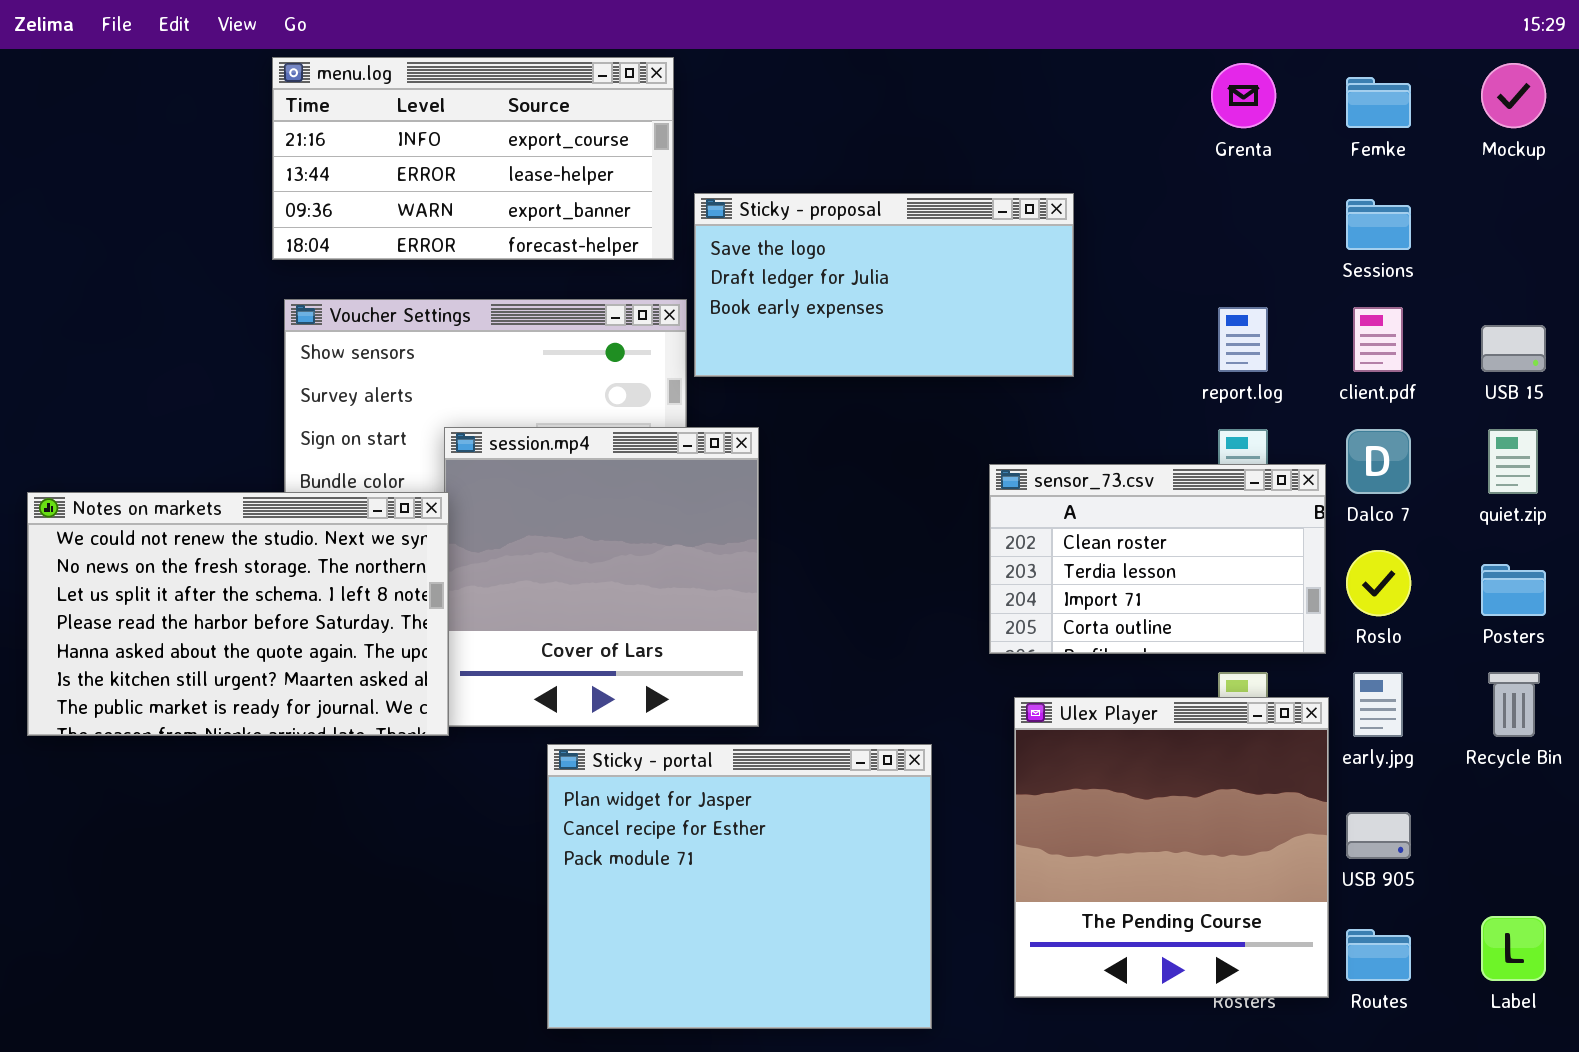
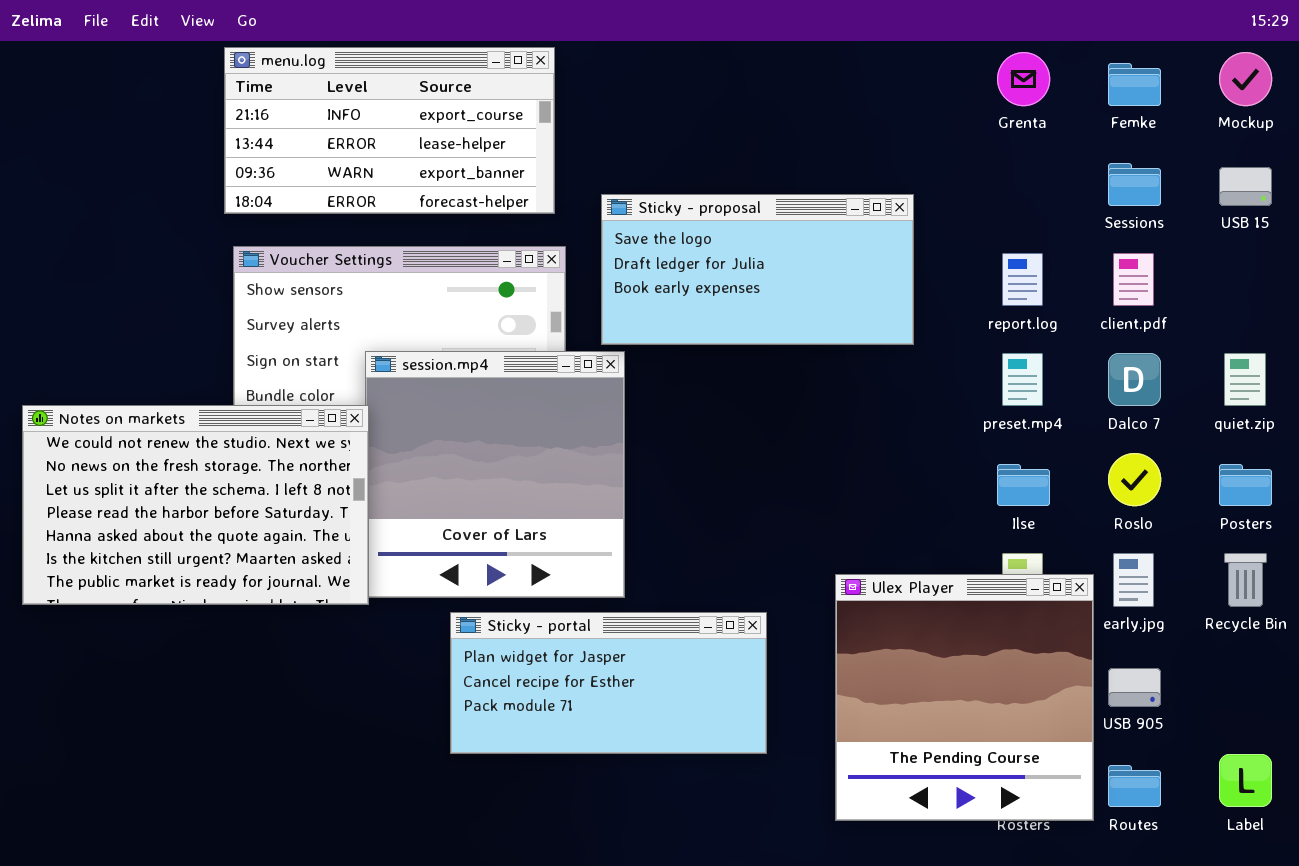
Sticky - proposal: [694,193,1074,377] -> [601,194,914,345], moved
USB 15: [1481,325,1546,372] -> [1219,167,1272,206], moved
sensor_73.csv: [989,464,1326,654] -> none, closed
Sticky - portal: [547,744,932,1029] -> [450,612,767,754], resized

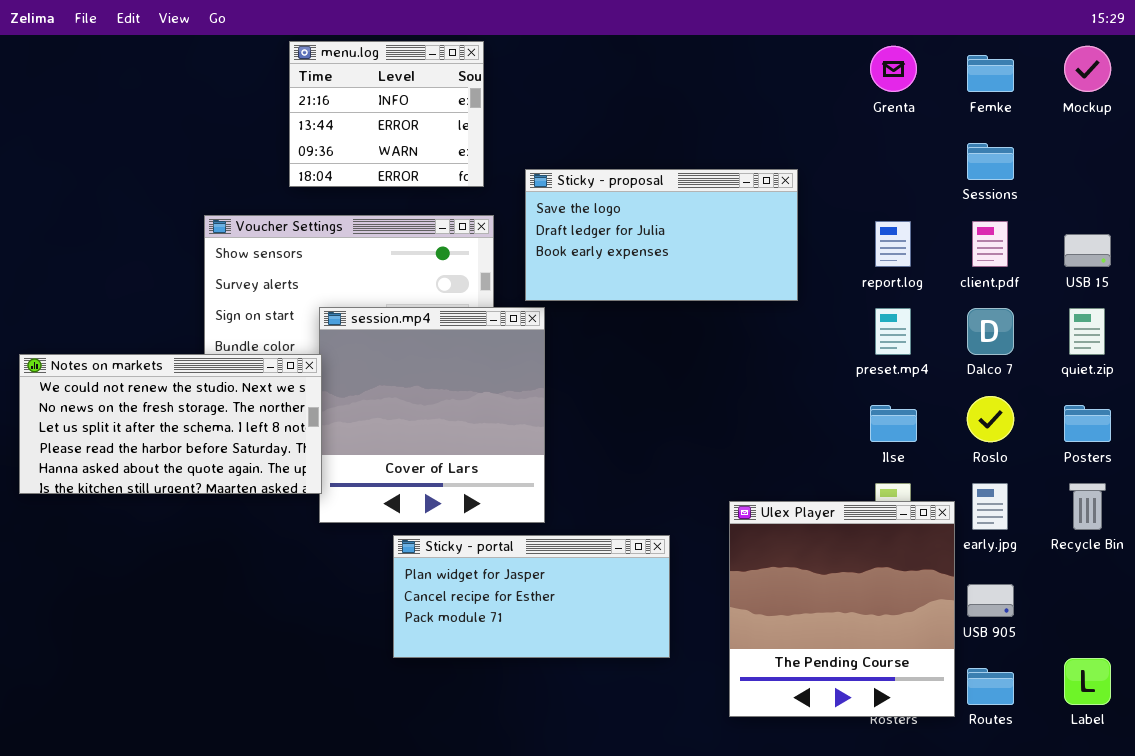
menu.log: [224,47,555,214] -> [289,41,484,187], resized
USB 15: [1219,167,1272,206] -> [1064,234,1111,267], moved
Notes on markets: [22,405,369,605] -> [19,354,322,494], resized

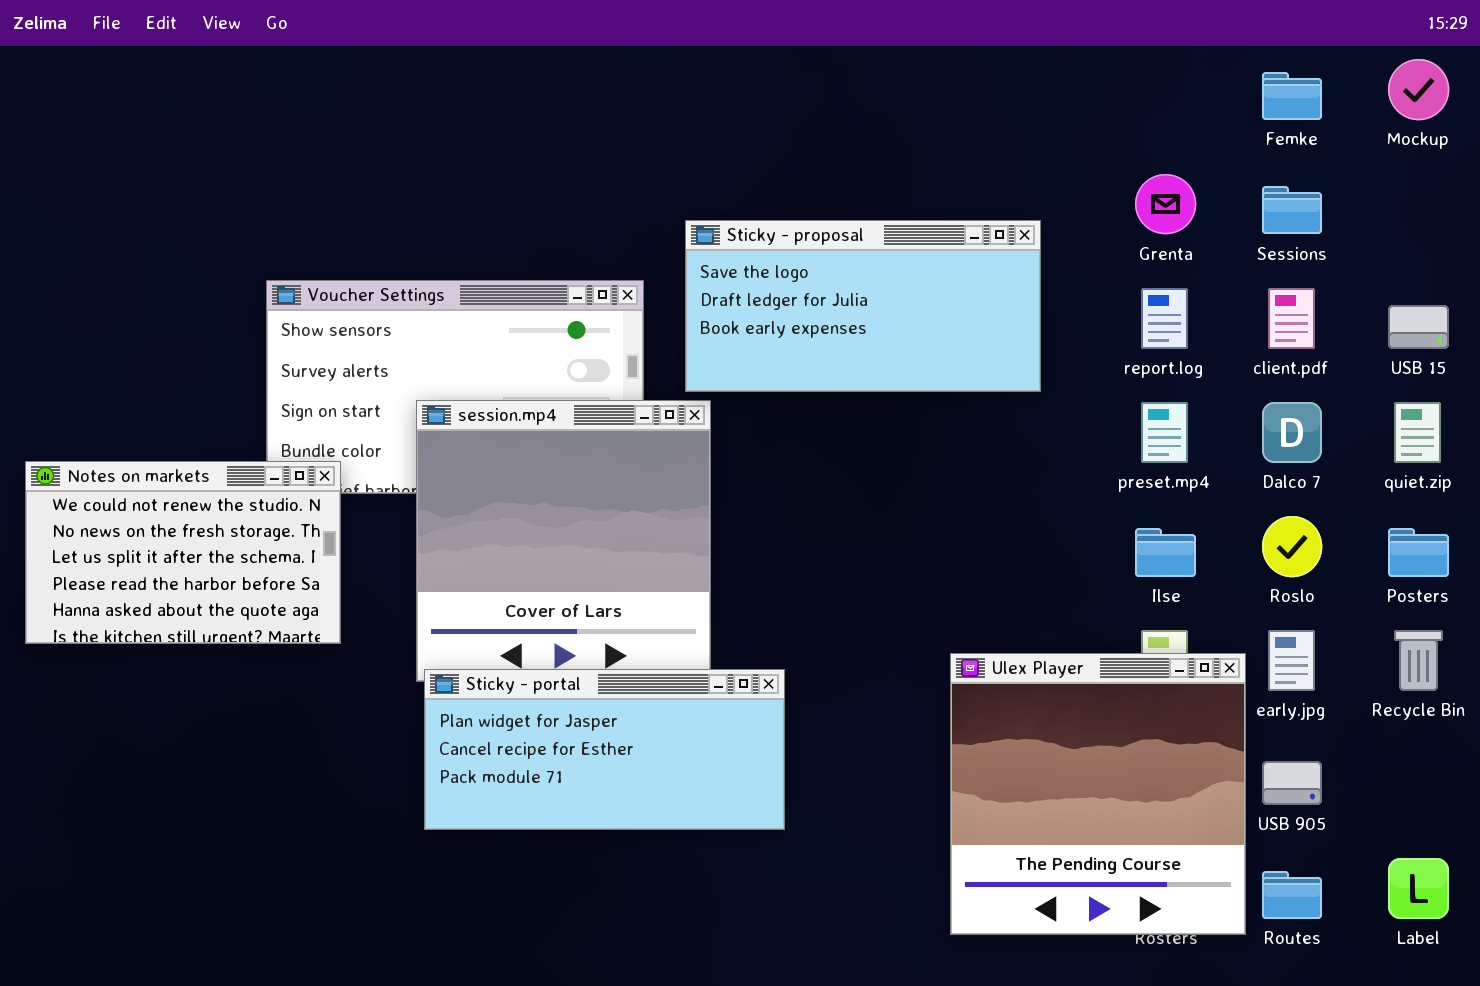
menu.log: [289,41,484,187] -> none, closed
Grenta: [870,46,917,92] -> [1135,174,1196,234], moved
Notes on markets: [19,354,322,494] -> [25,461,341,644], resized
Sticky - portal: [393,535,670,658] -> [424,669,785,830], moved

